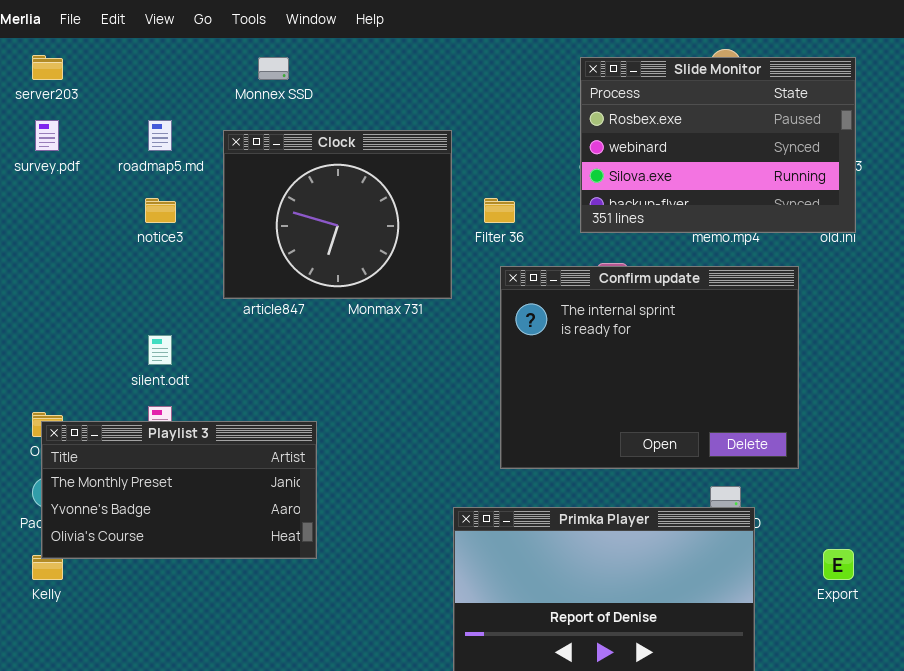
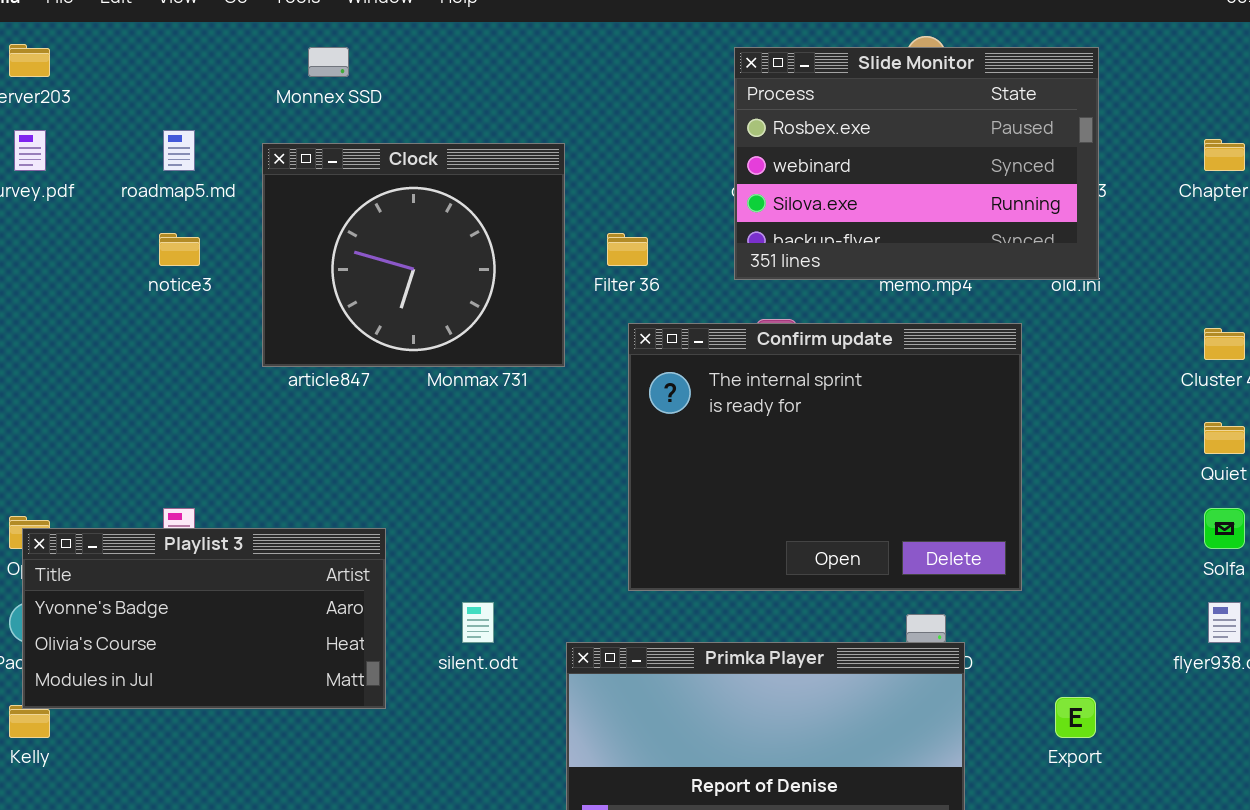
silent.odt: [148,335,172,365] -> [462,602,494,643], moved
Playlist 3: [41,421,317,559] -> [22,528,386,709], scrolled down 1 row

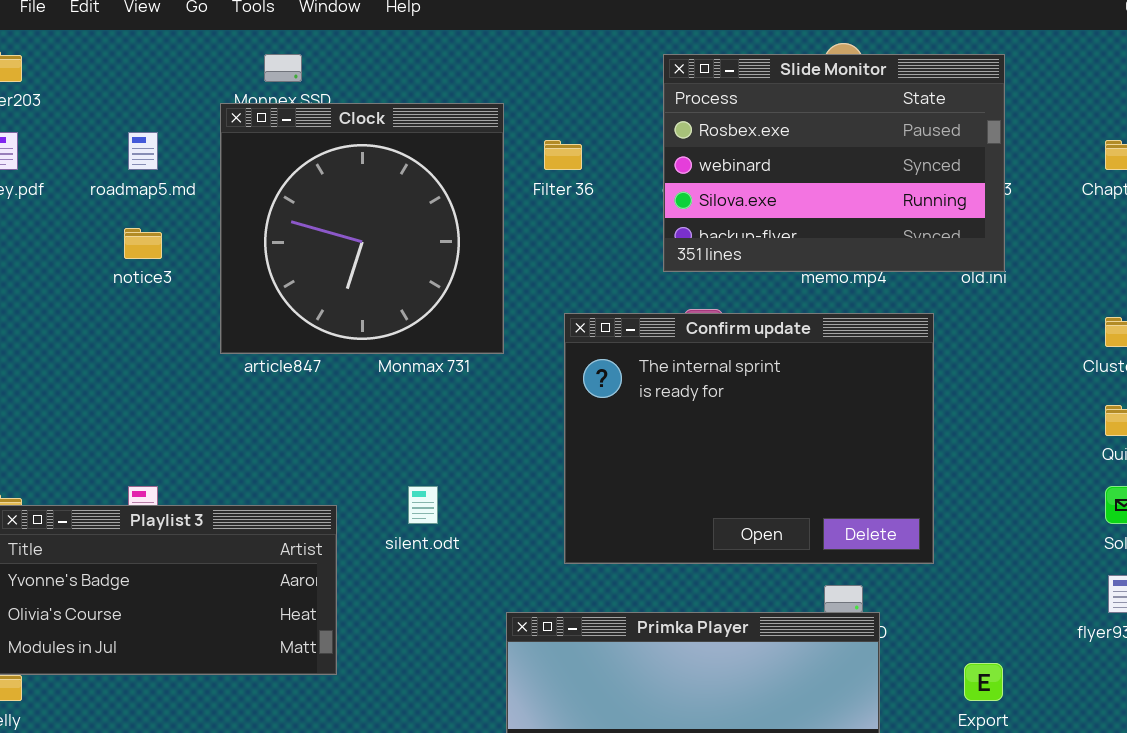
Clock: [262,143,565,367] -> [220,103,504,354], resized
Filter 36: [607,233,648,266] -> [544,140,582,170], moved
silent.odt: [462,602,494,643] -> [408,486,438,524], moved

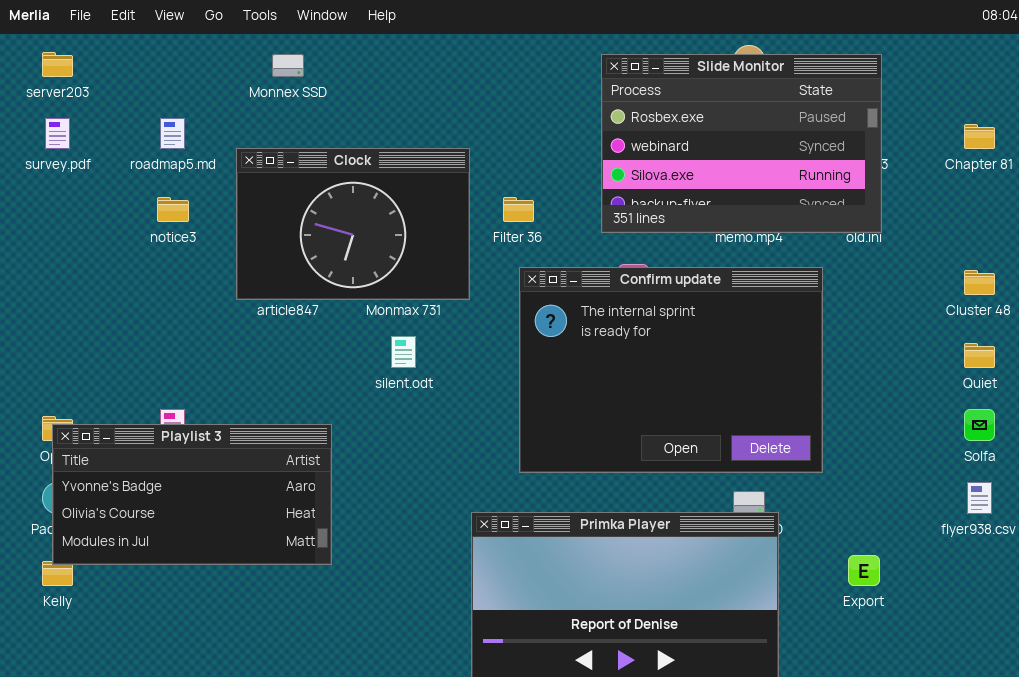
Clock: [220,103,504,354] -> [236,148,470,300], resized
Filter 36: [544,140,582,170] -> [503,197,534,222], moved
silent.odt: [408,486,438,524] -> [391,336,416,368], moved

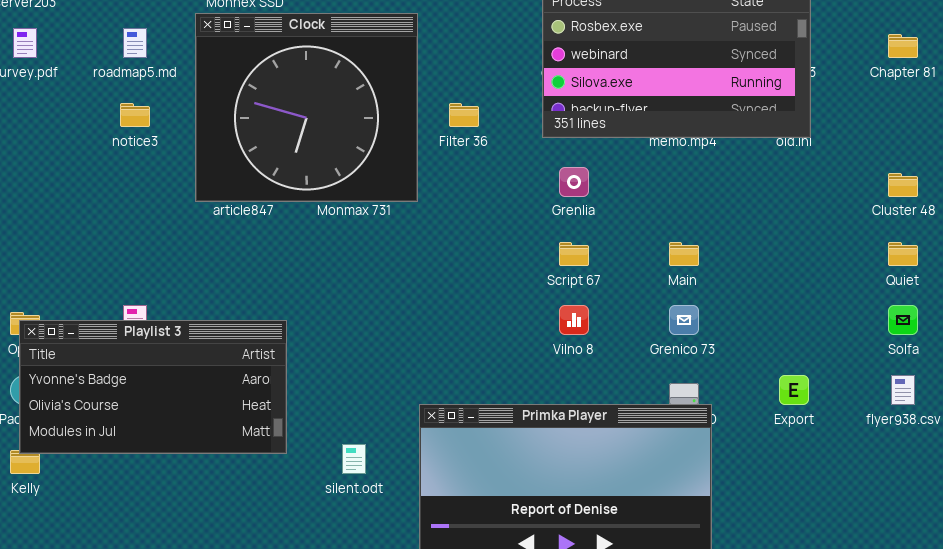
Clock: [236,148,470,300] -> [195,13,418,202], resized
Confirm update: [519,267,823,473] -> none, closed
silent.odt: [391,336,416,368] -> [342,444,366,474], moved
Export: [848,555,880,586] -> [779,375,809,405], moved

